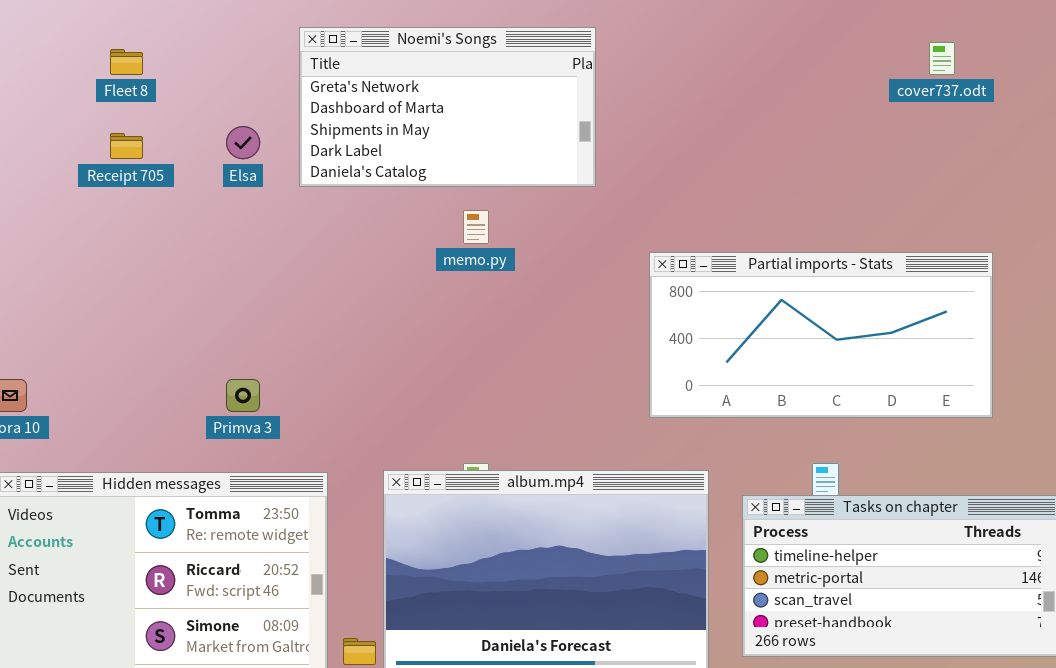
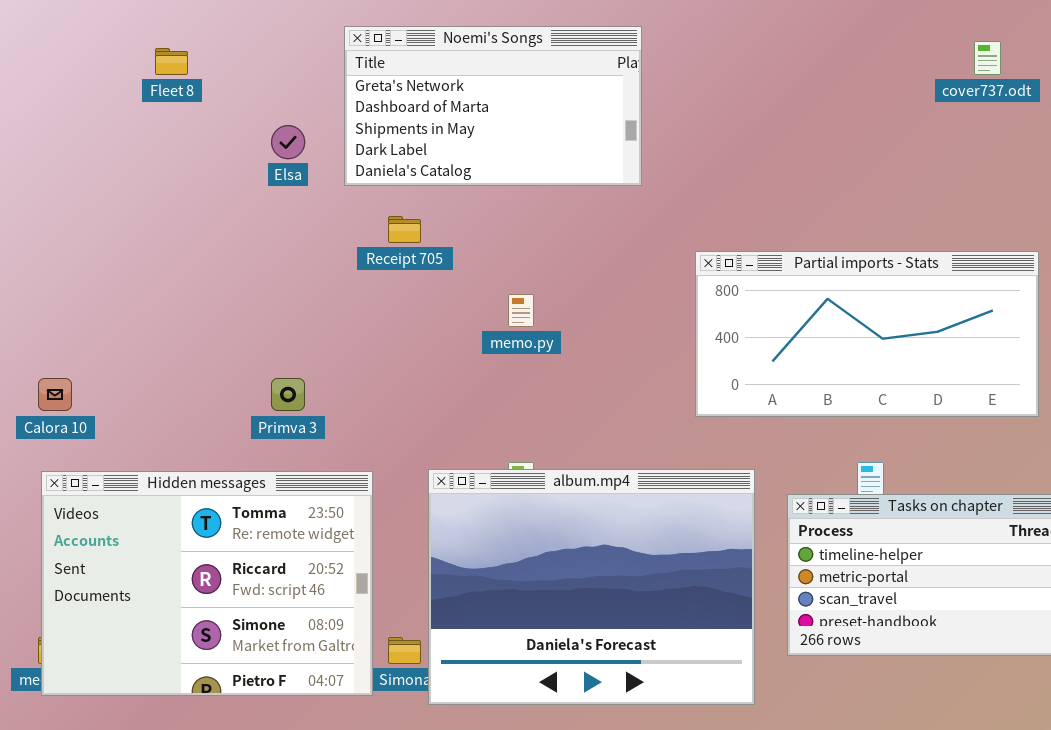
Receipt 705: [110,133,143,159] -> [388,216,421,243], moved
memo.py: [463,210,489,244] -> [508,294,534,327], moved

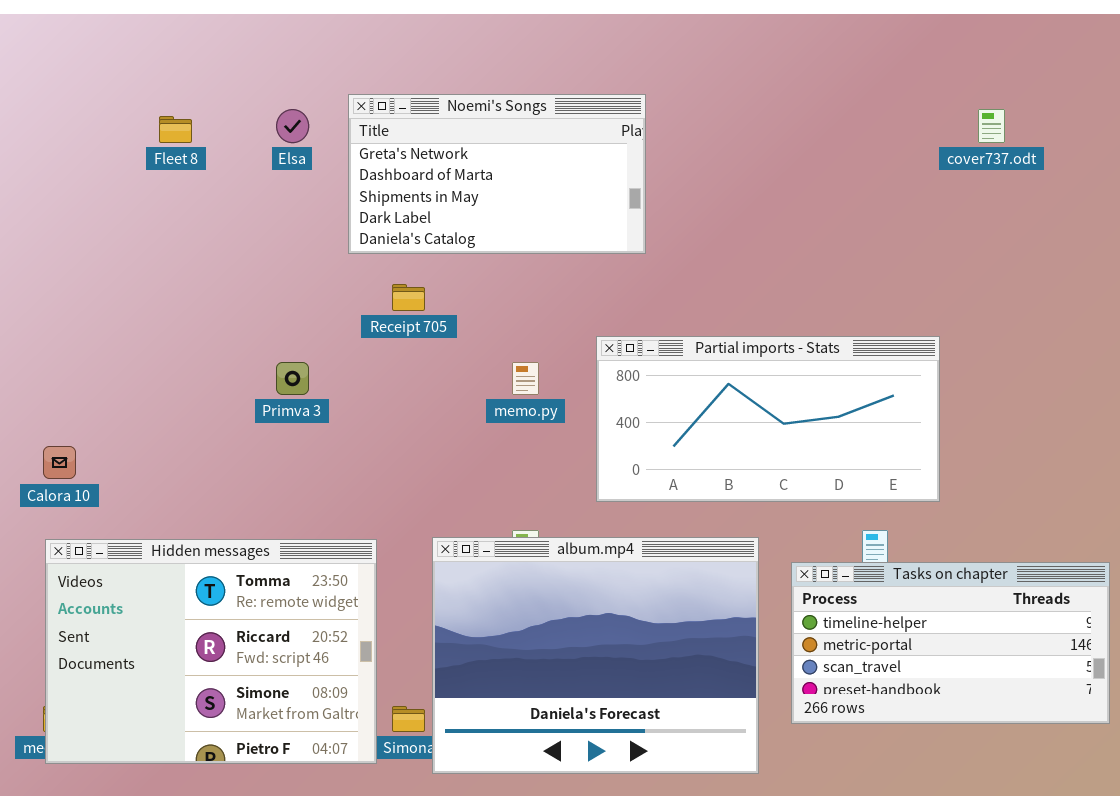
Elsa: [271,125,305,159] -> [276,109,309,143], moved
Partial imports - Stats: [695,251,1039,417] -> [596,336,940,502], moved
Primva 3: [271,378,305,411] -> [276,362,309,395], moved

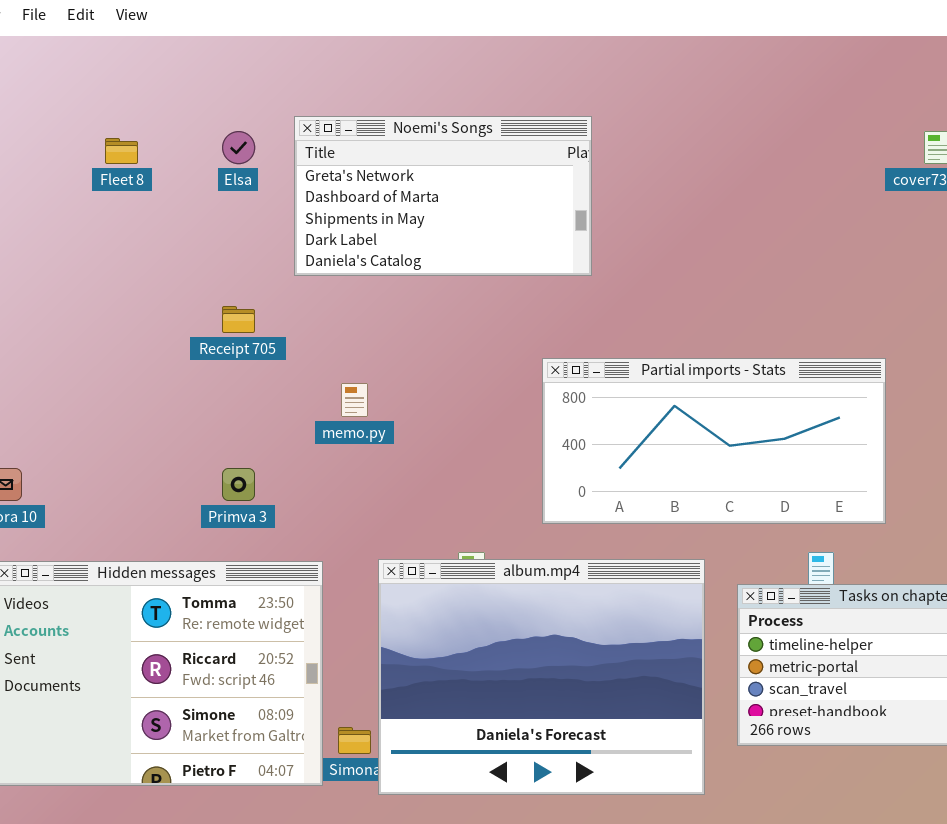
Receipt 705: [392,284,425,311] -> [222,306,255,333], moved
Primva 3: [276,362,309,395] -> [222,468,255,501], moved
memo.py: [512,362,539,395] -> [341,383,368,417], moved

